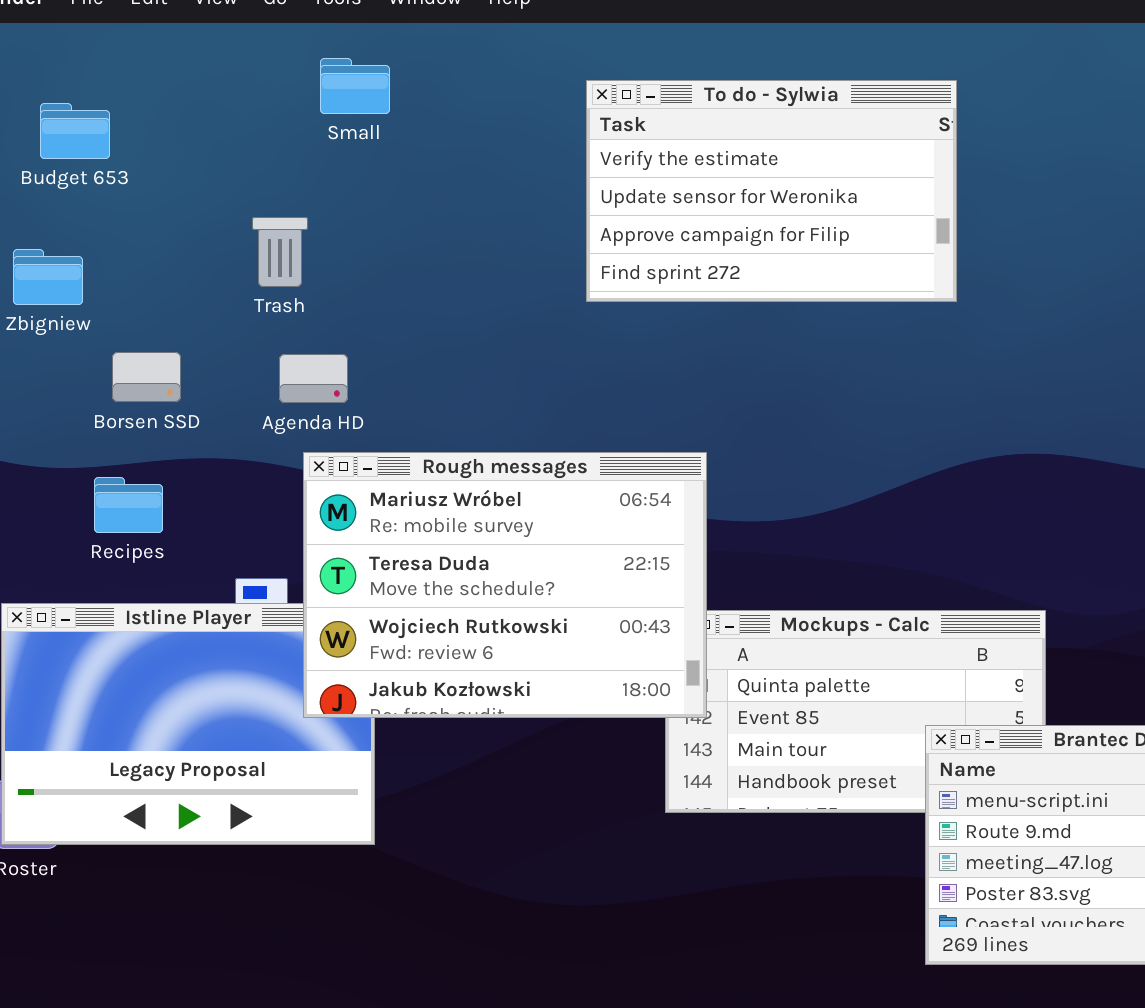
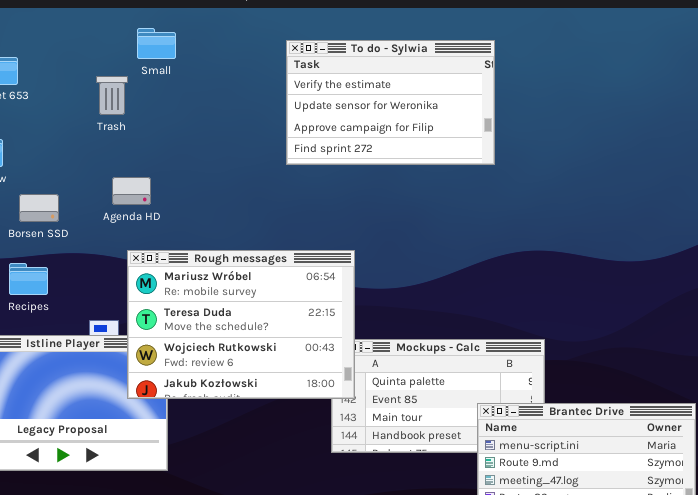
Trash: [252,217,308,287] -> [96,76,128,115], moved
Agenda HD: [279,354,348,403] -> [112,177,151,205], moved

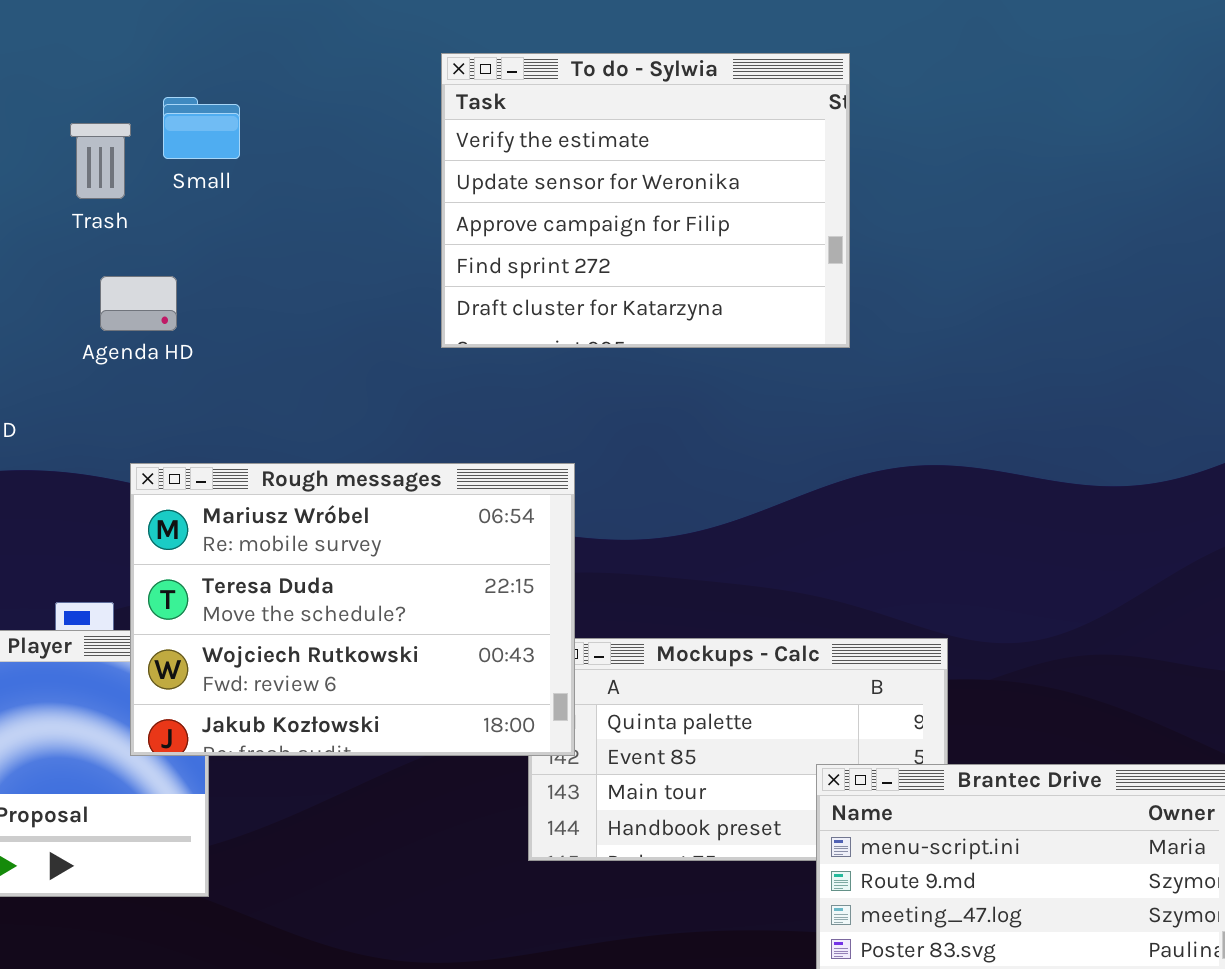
Small: [137,28,176,59] -> [163,97,240,159], moved
To do - Sylwia: [286,40,495,165] -> [441,53,850,348], resized
Agenda HD: [112,177,151,205] -> [100,276,177,331], moved

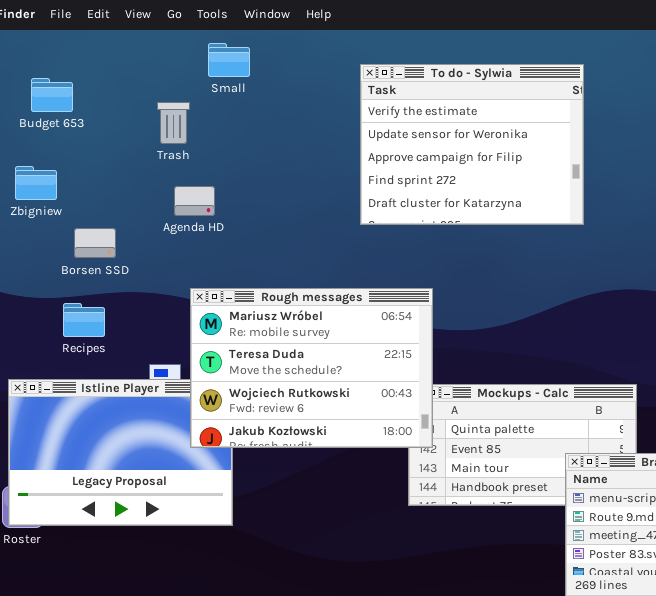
Small: [163,97,240,159] -> [208,43,250,77], moved

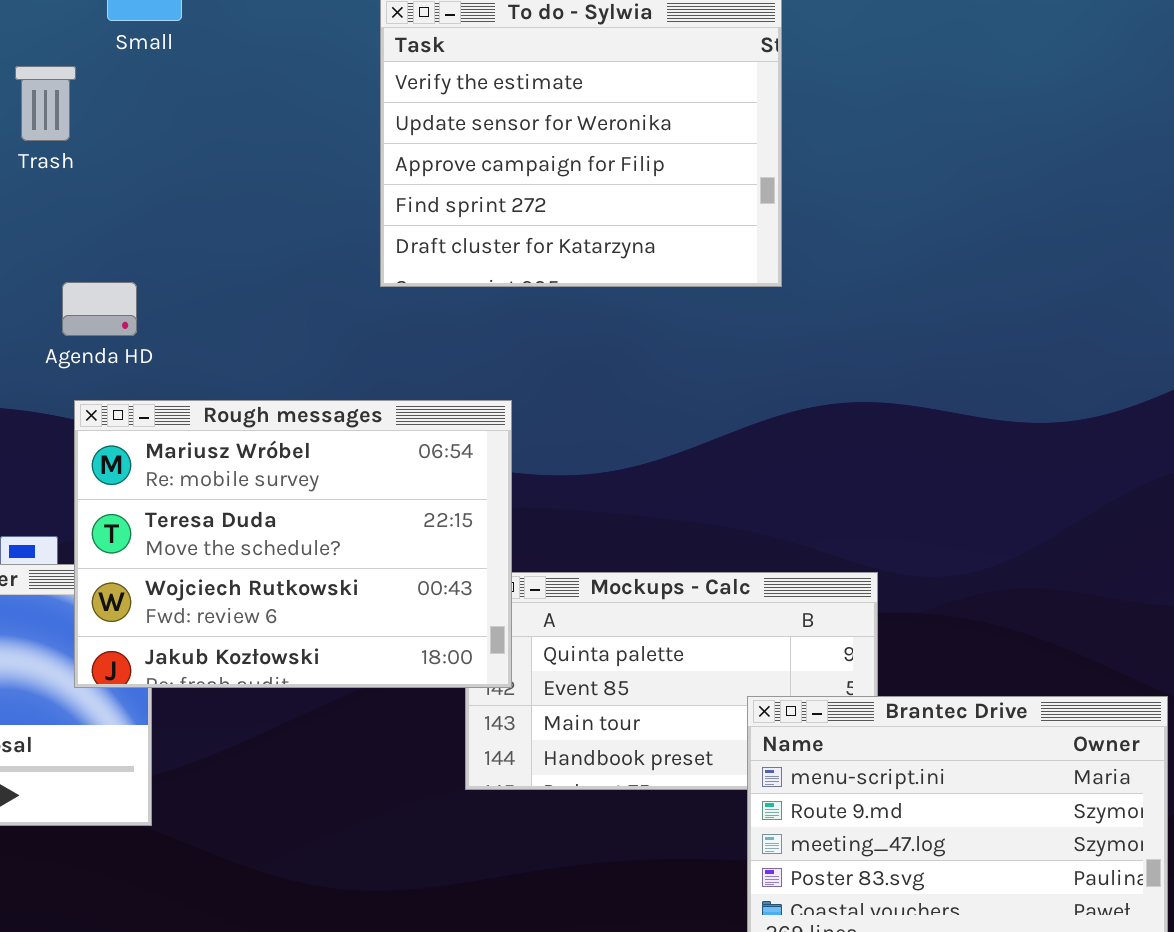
Agenda HD: [174,186,215,216] -> [62,282,137,336], moved

